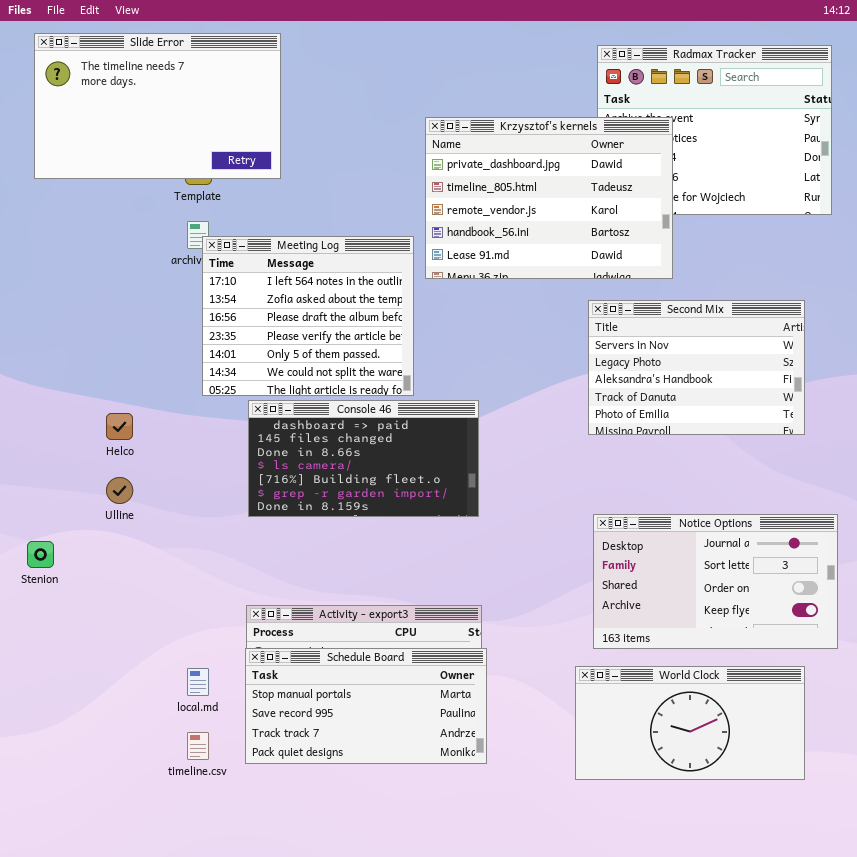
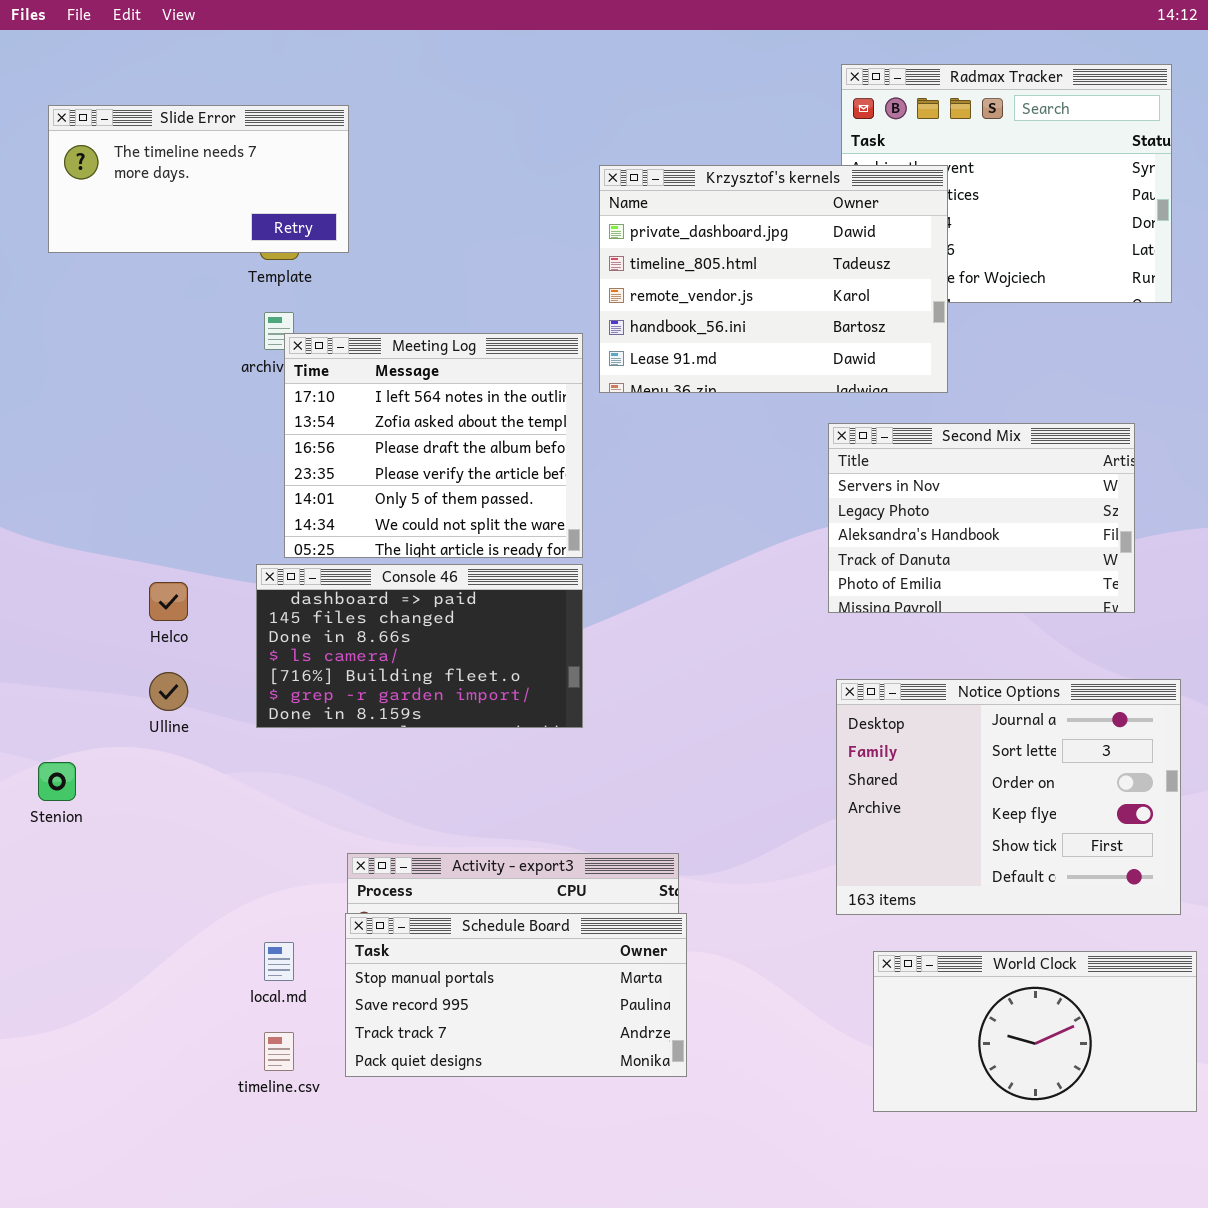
Slide Error: [34,33,281,179] -> [48,105,349,253], resized
Console 46: [248,400,479,517] -> [256,564,583,728], moved
Notice Options: [593,514,838,649] -> [836,679,1181,915], resized
World Clock: [575,666,805,780] -> [873,951,1197,1112], moved

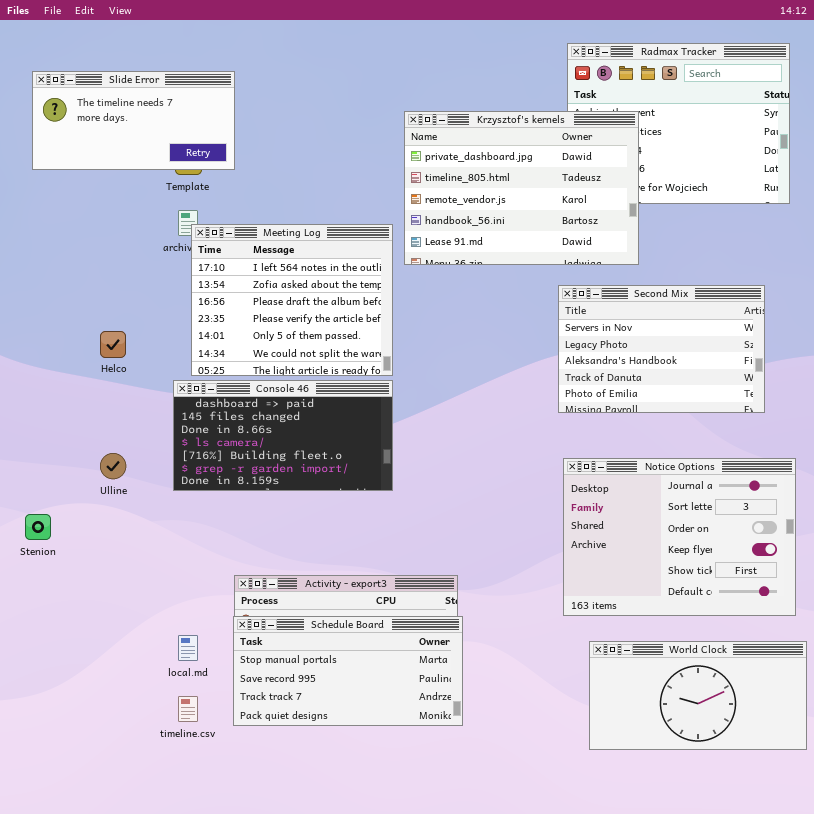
Helco: [149,582,188,621] -> [100,331,126,358], moved

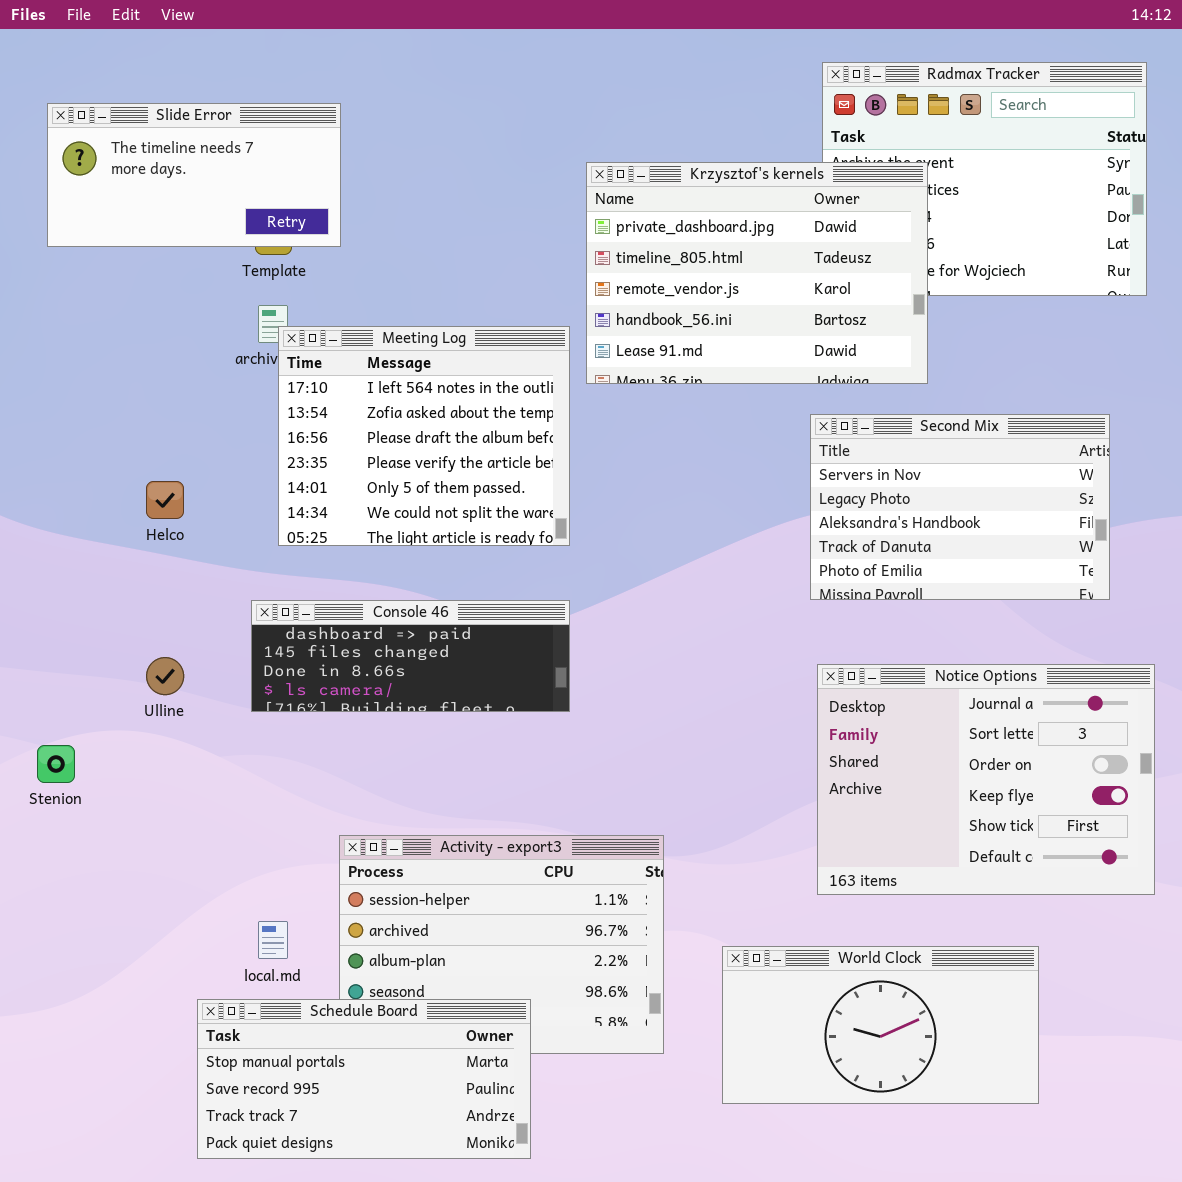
Console 46: [173,380,393,491] -> [251,600,570,712], resized
Schedule Board: [233,616,463,726] -> [197,999,531,1159], moved
World Clock: [589,641,807,750] -> [722,946,1039,1104], moved

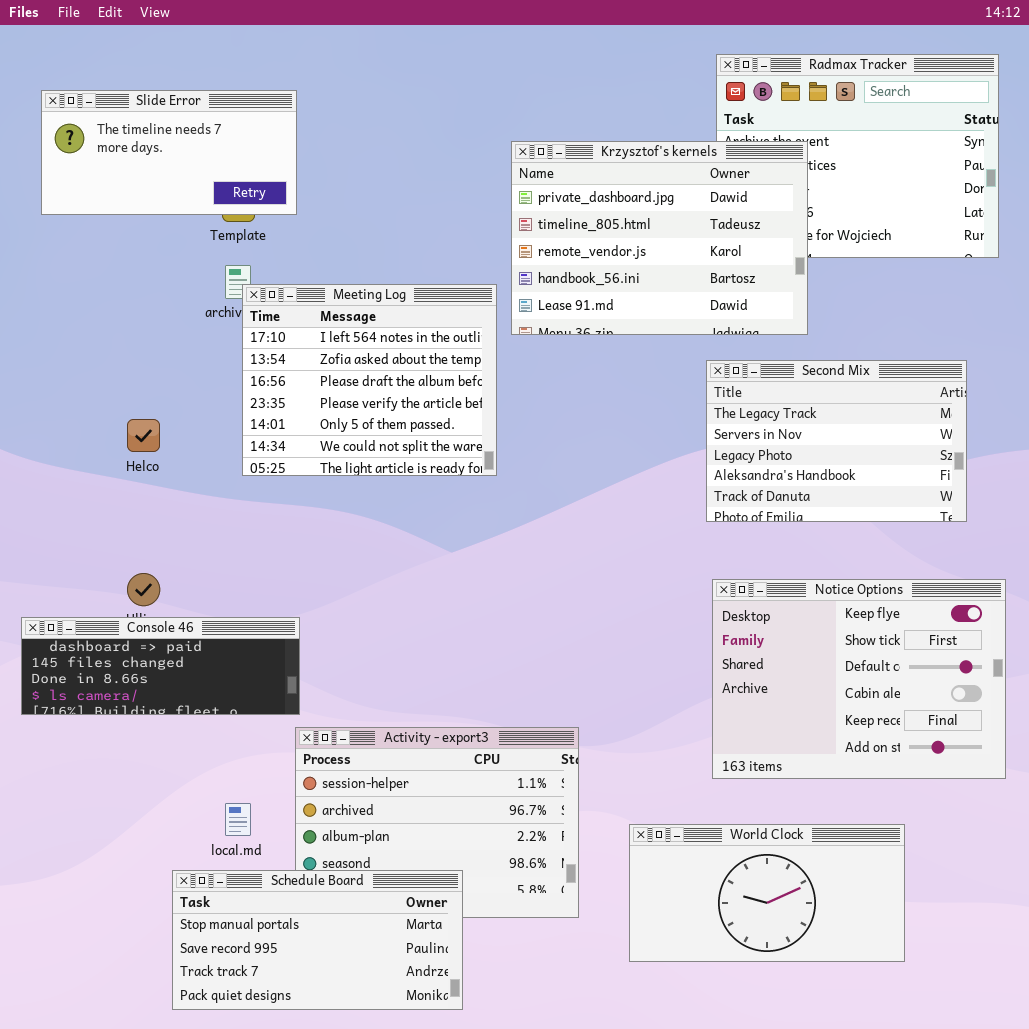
Second Mix: [810,414,1110,600] -> [706,360,967,522], scrolled up 1 row
Console 46: [251,600,570,712] -> [21,617,300,715], moved
Notice Options: [817,664,1155,895] -> [712,579,1006,779], scrolled down 3 rows

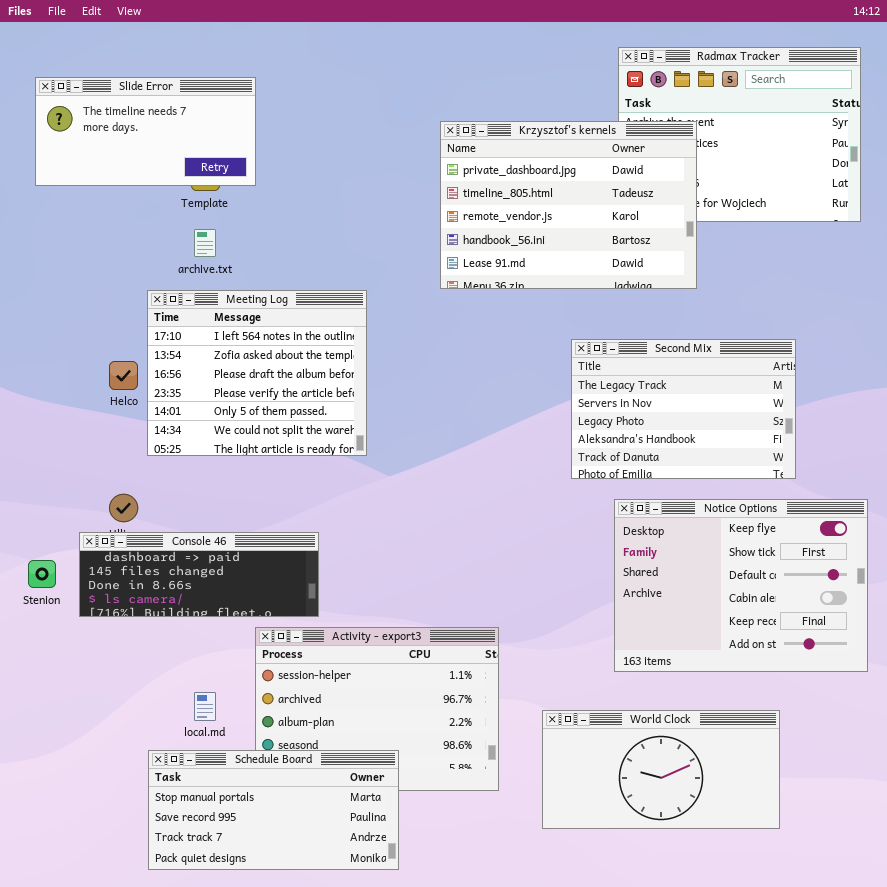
Meeting Log: [242,284,497,476] -> [147,290,367,456], moved
Second Mix: [706,360,967,522] -> [571,339,796,479], moved
Console 46: [21,617,300,715] -> [79,532,319,617], moved

